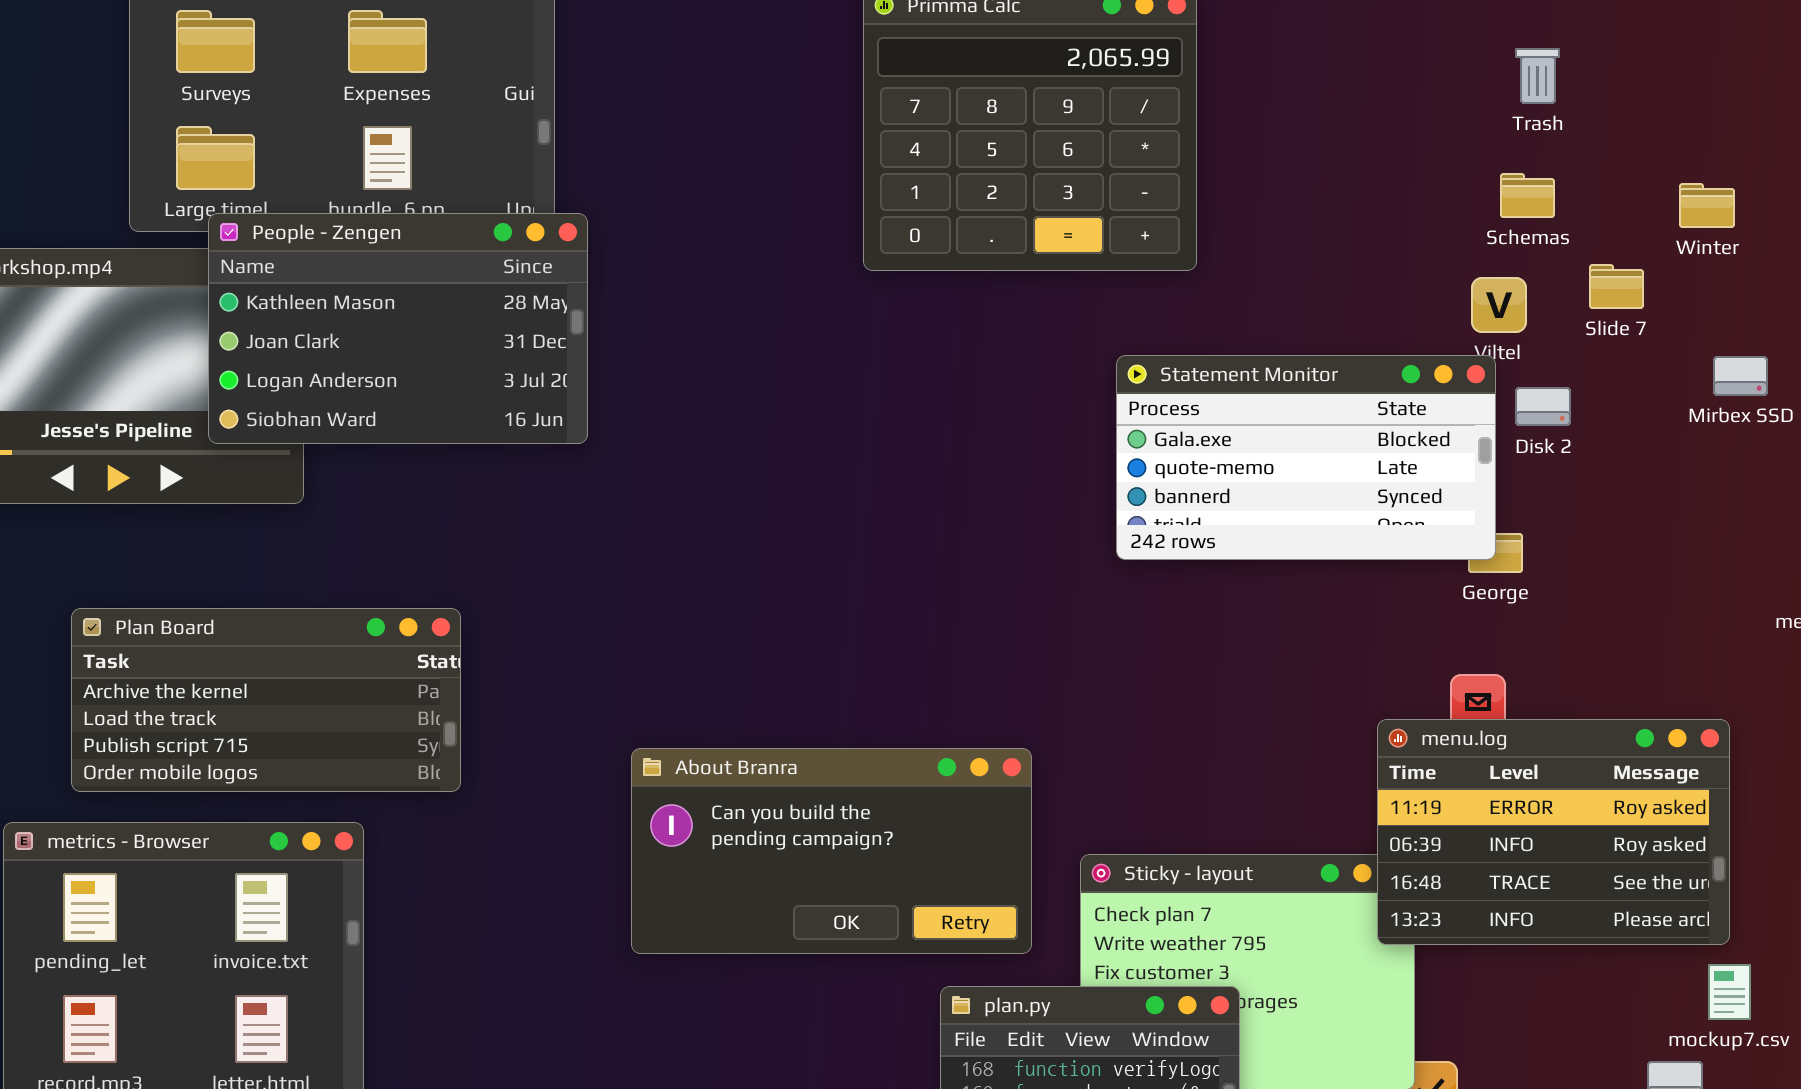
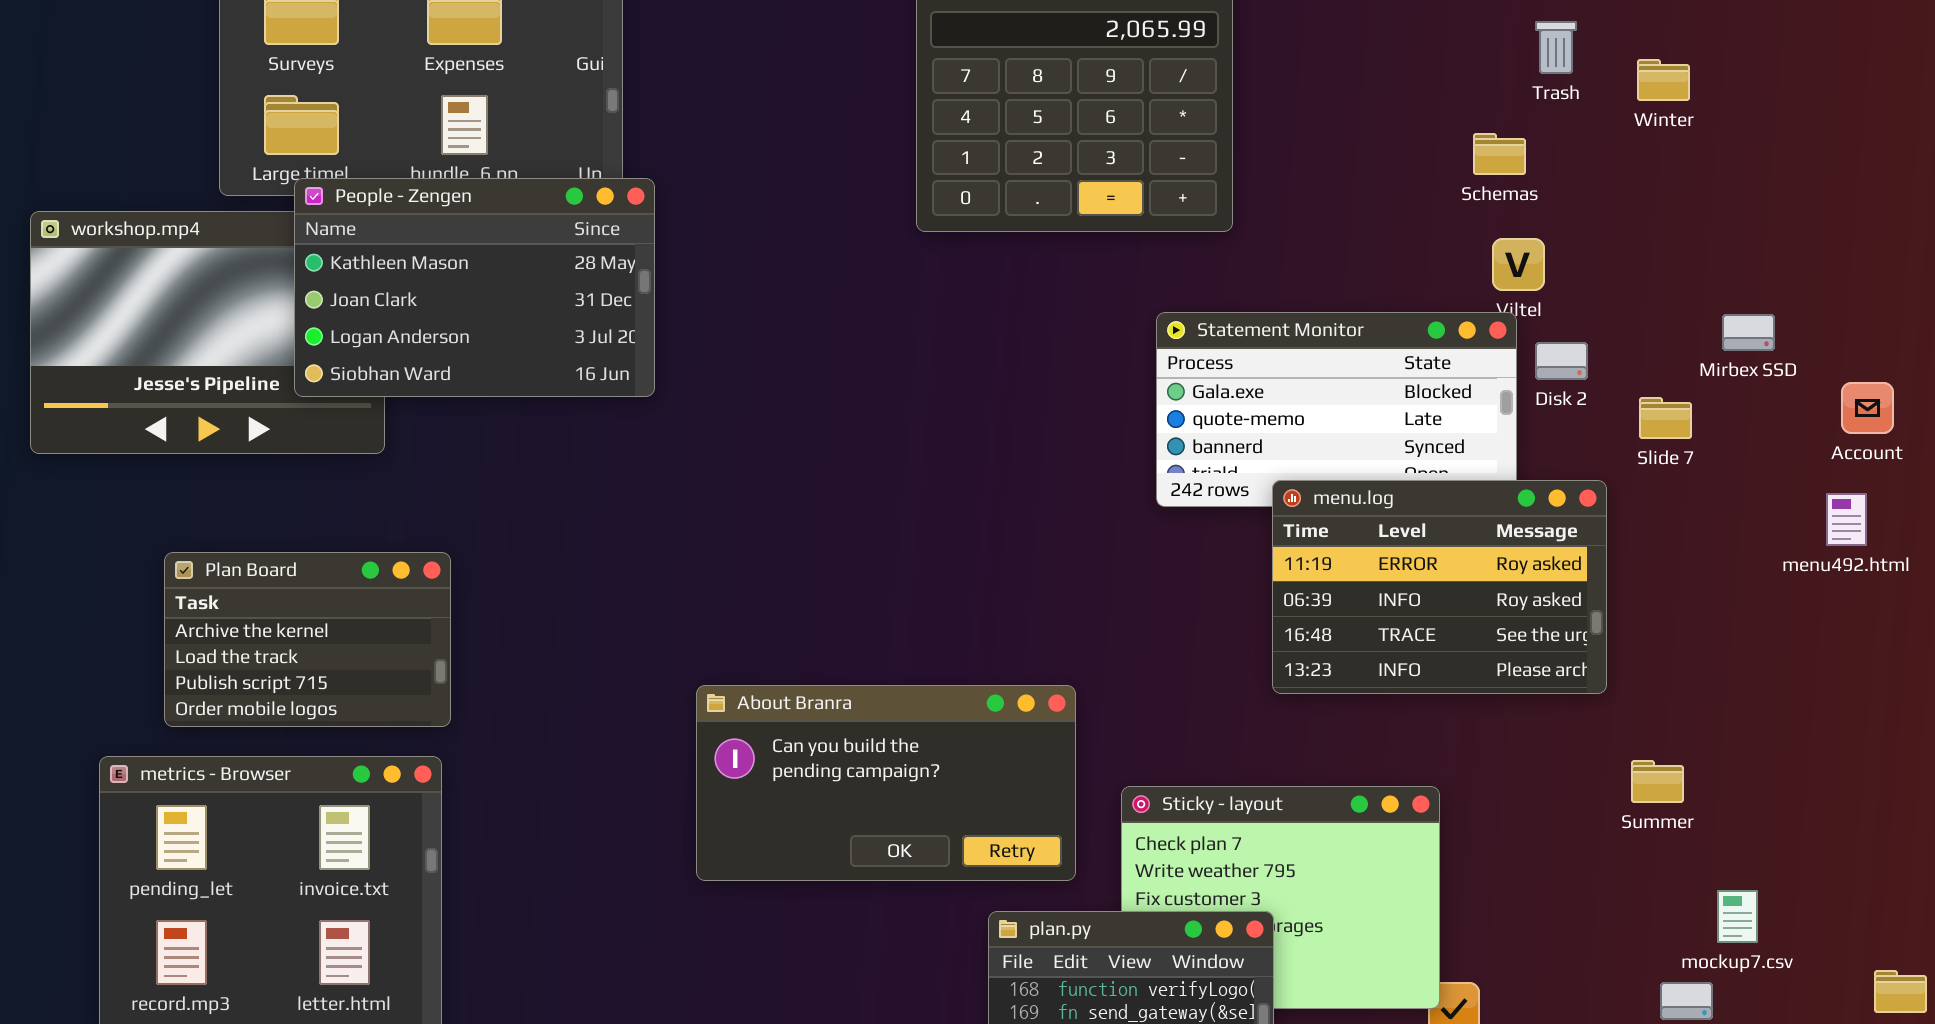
Schemas: [1500,173,1555,218] -> [1473,133,1526,175], moved
Winter: [1679,183,1735,228] -> [1637,59,1690,101], moved
Slide 7: [1589,264,1644,309] -> [1639,397,1692,439], moved
Plan Board: [71,608,461,792] -> [164,552,451,727], resized
menu.log: [1377,719,1730,945] -> [1272,480,1607,694], moved

